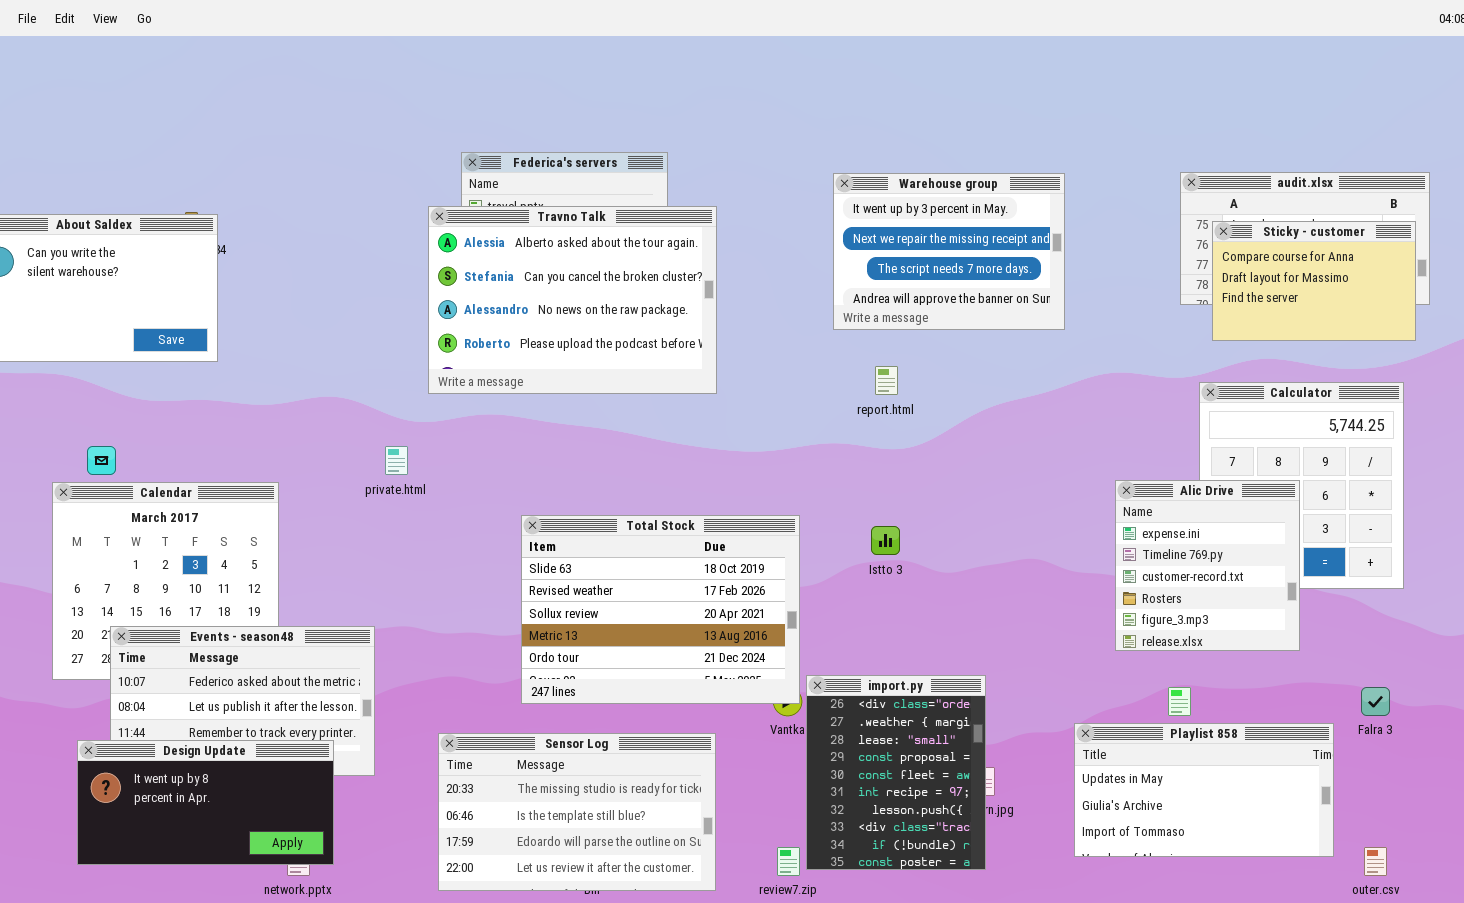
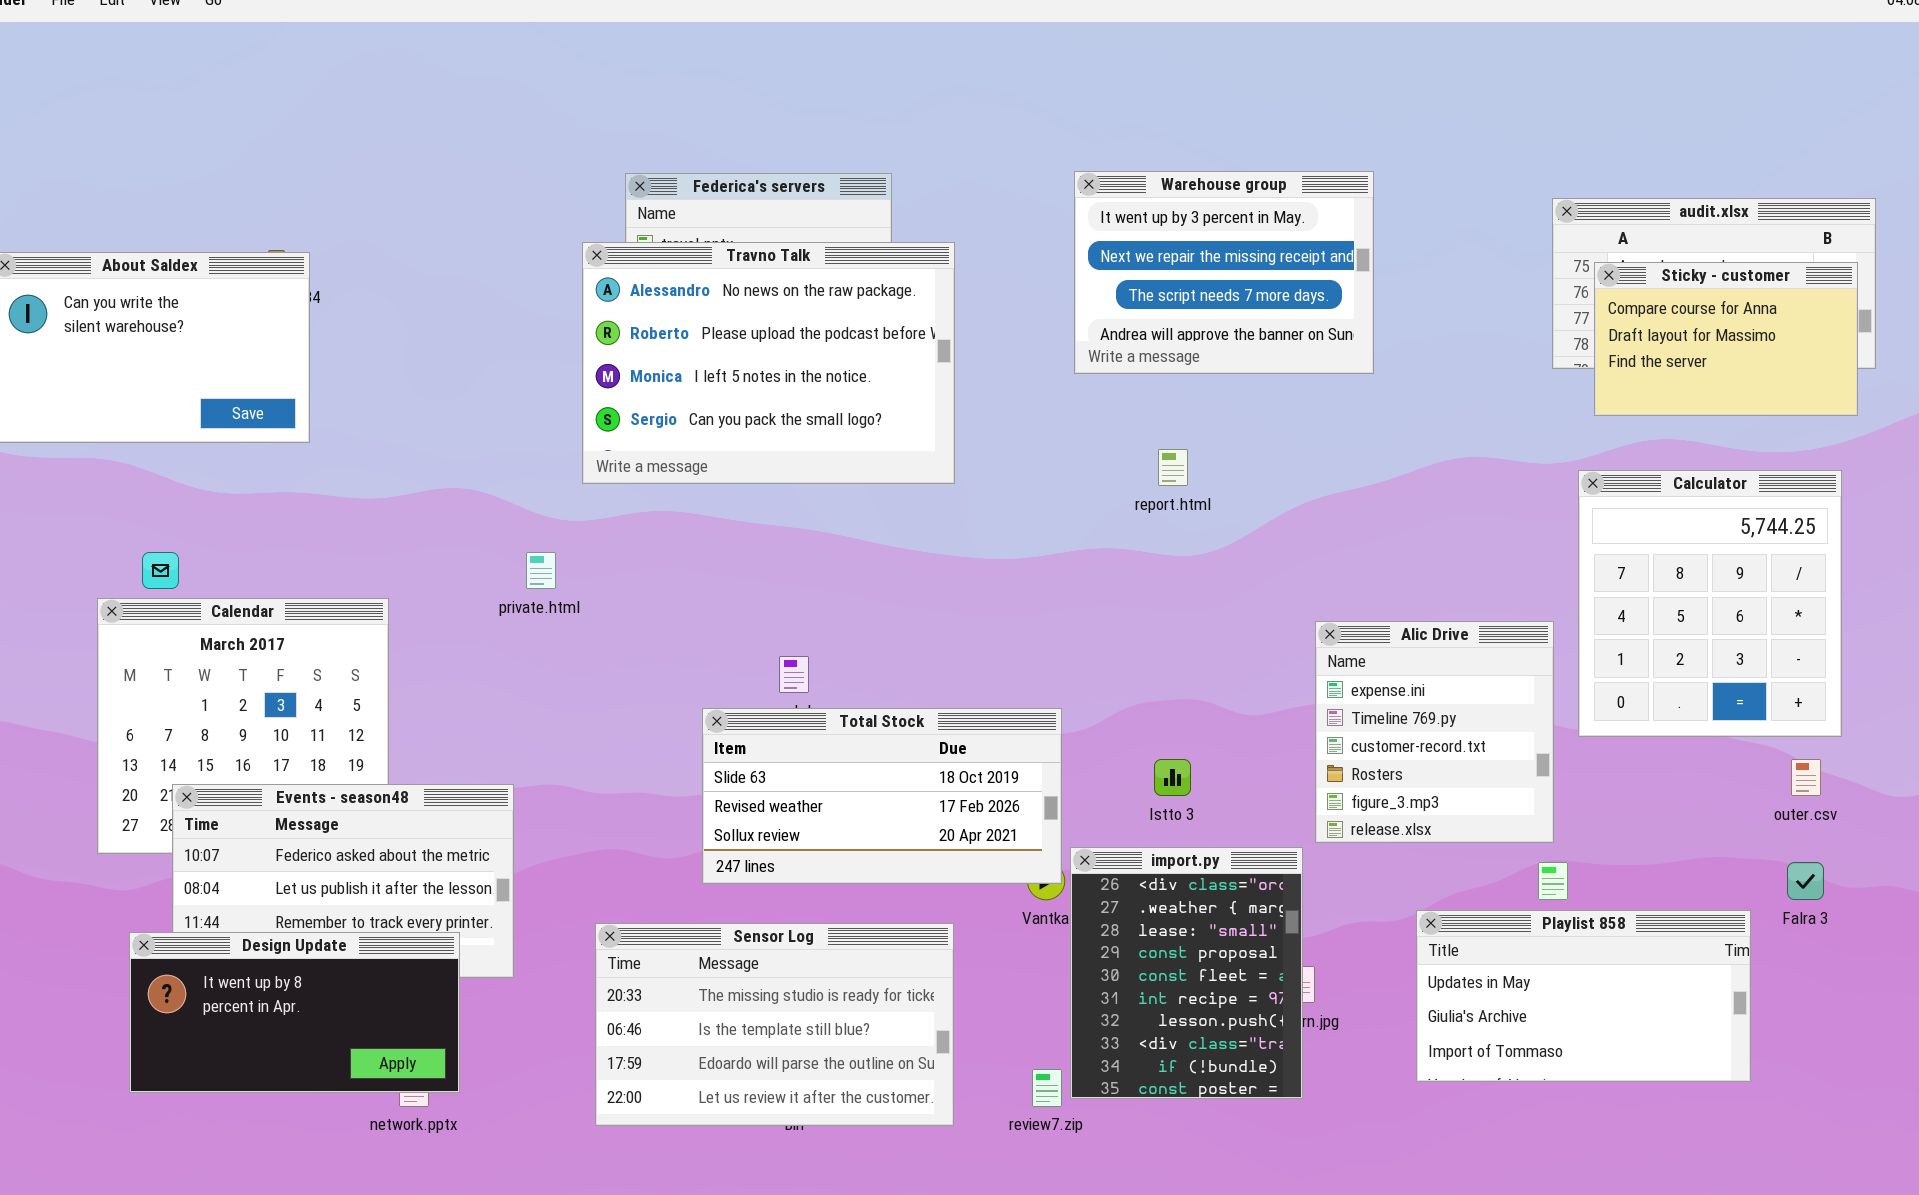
Warehouse group: [833,173,1065,330] -> [1074,171,1374,374], moved
Travno Talk: [428,206,717,394] -> [582,242,955,484], scrolled down 2 rows
Alic Drive: [1115,480,1300,651] -> [1315,621,1554,843], moved
Total Stock: [521,515,800,704] -> [702,708,1062,884], resized
Istto 3: [871,526,900,555] -> [1154,759,1191,796], moved
outer.csv: [1364,847,1387,876] -> [1791,759,1821,796], moved

